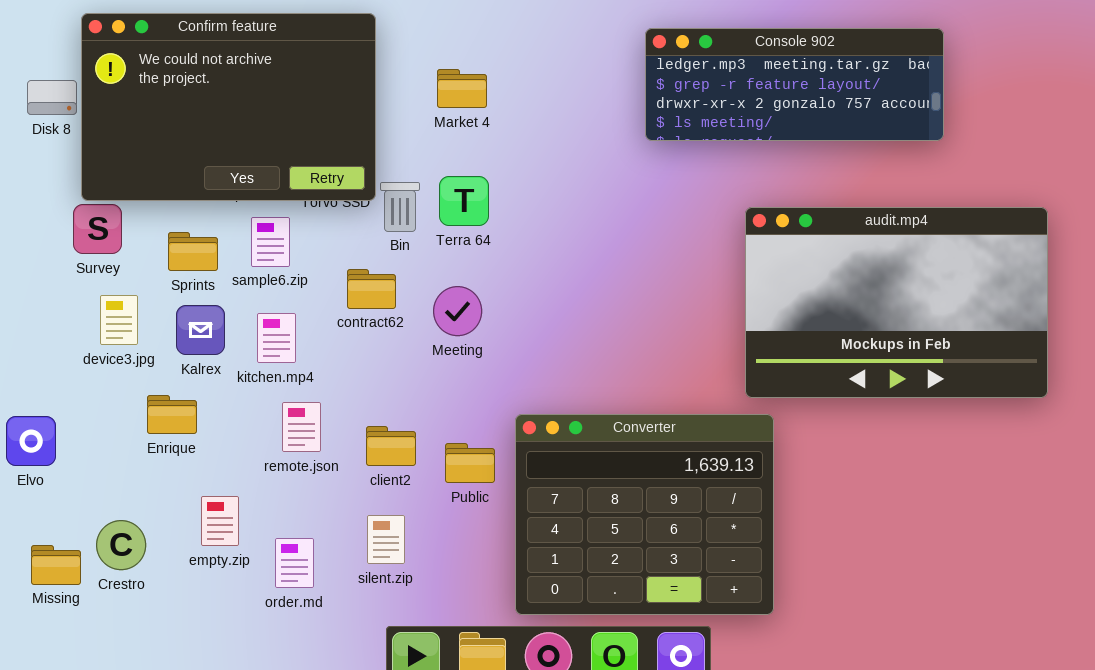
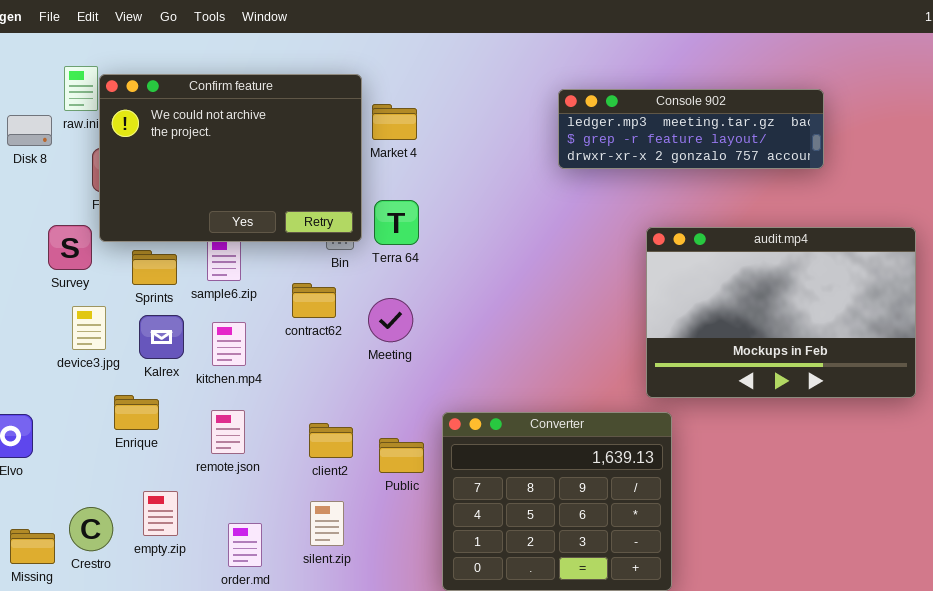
Confirm feature: [81,13,376,201] -> [99,74,362,242], moved
Console 902: [645,28,944,141] -> [558,89,824,169], resized
remote.json: [282,402,321,452] -> [211,410,245,454], moved
empty.zip: [201,496,239,546] -> [143,491,178,536], moved

